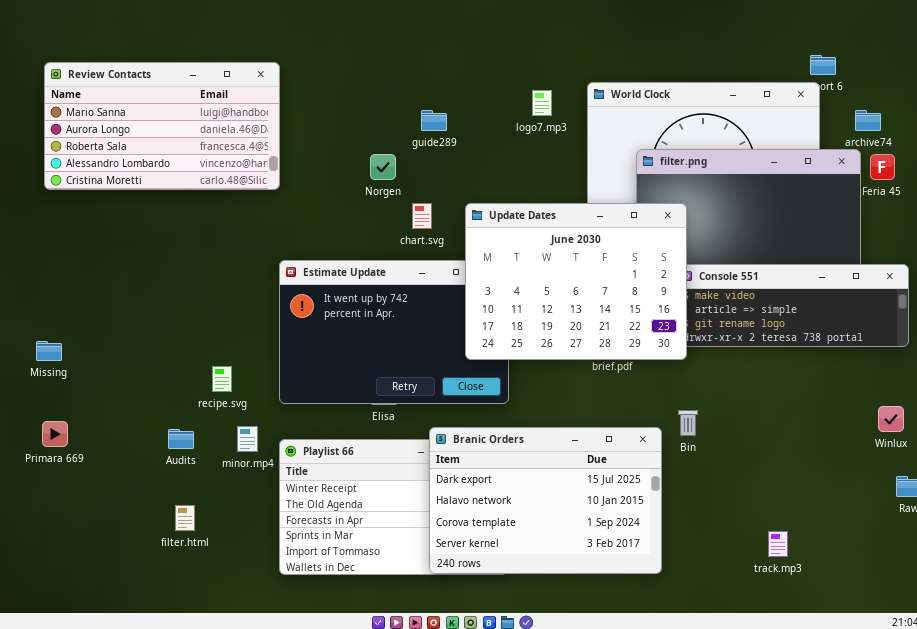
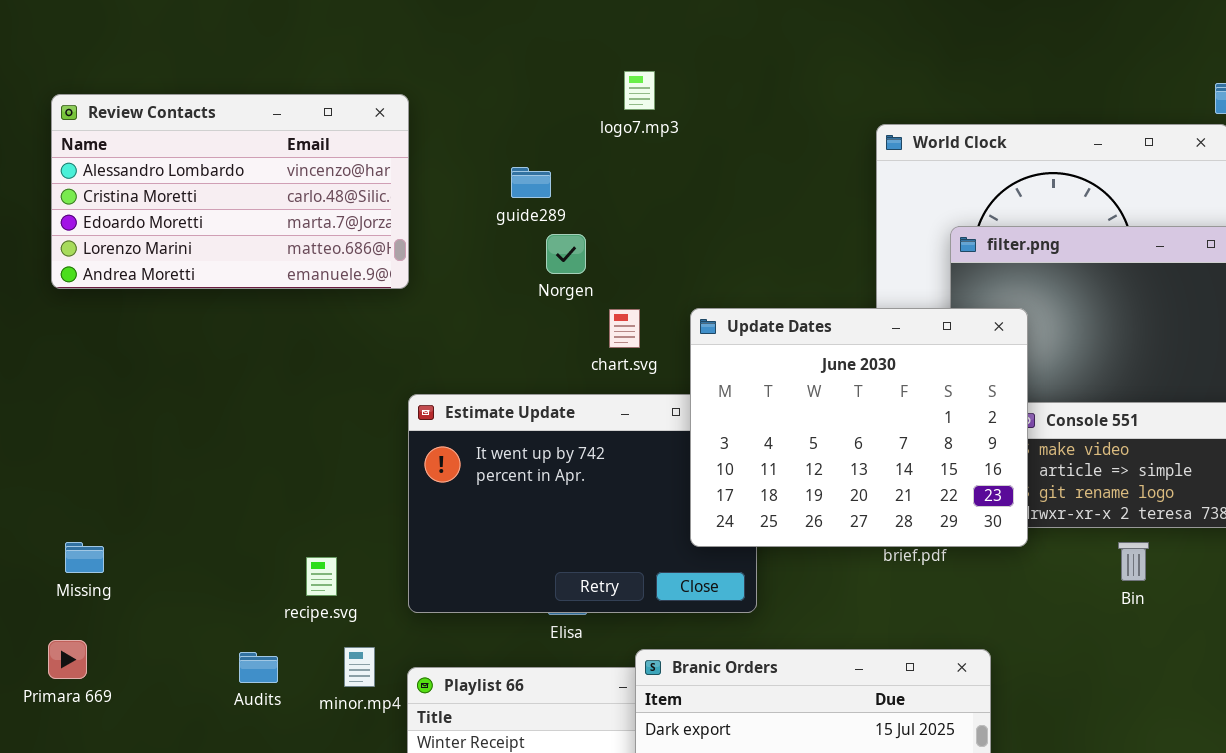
Review Contacts: [44,62,280,190] -> [51,94,409,289], scrolled down 3 rows
logo7.mp3: [532,90,552,116] -> [624,71,655,110], moved
guide289: [421,110,447,131] -> [511,167,551,198], moved
Missing: [36,341,62,361] -> [65,542,104,573], moved
Bin: [678,410,698,436] -> [1118,542,1149,581], moved

